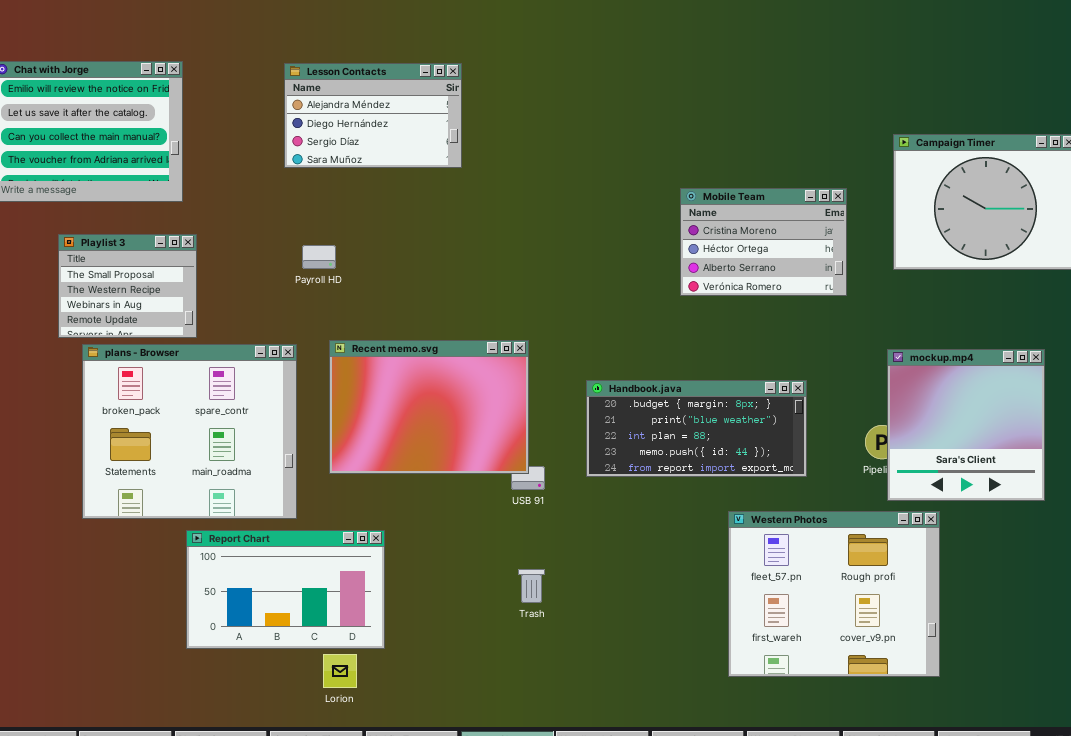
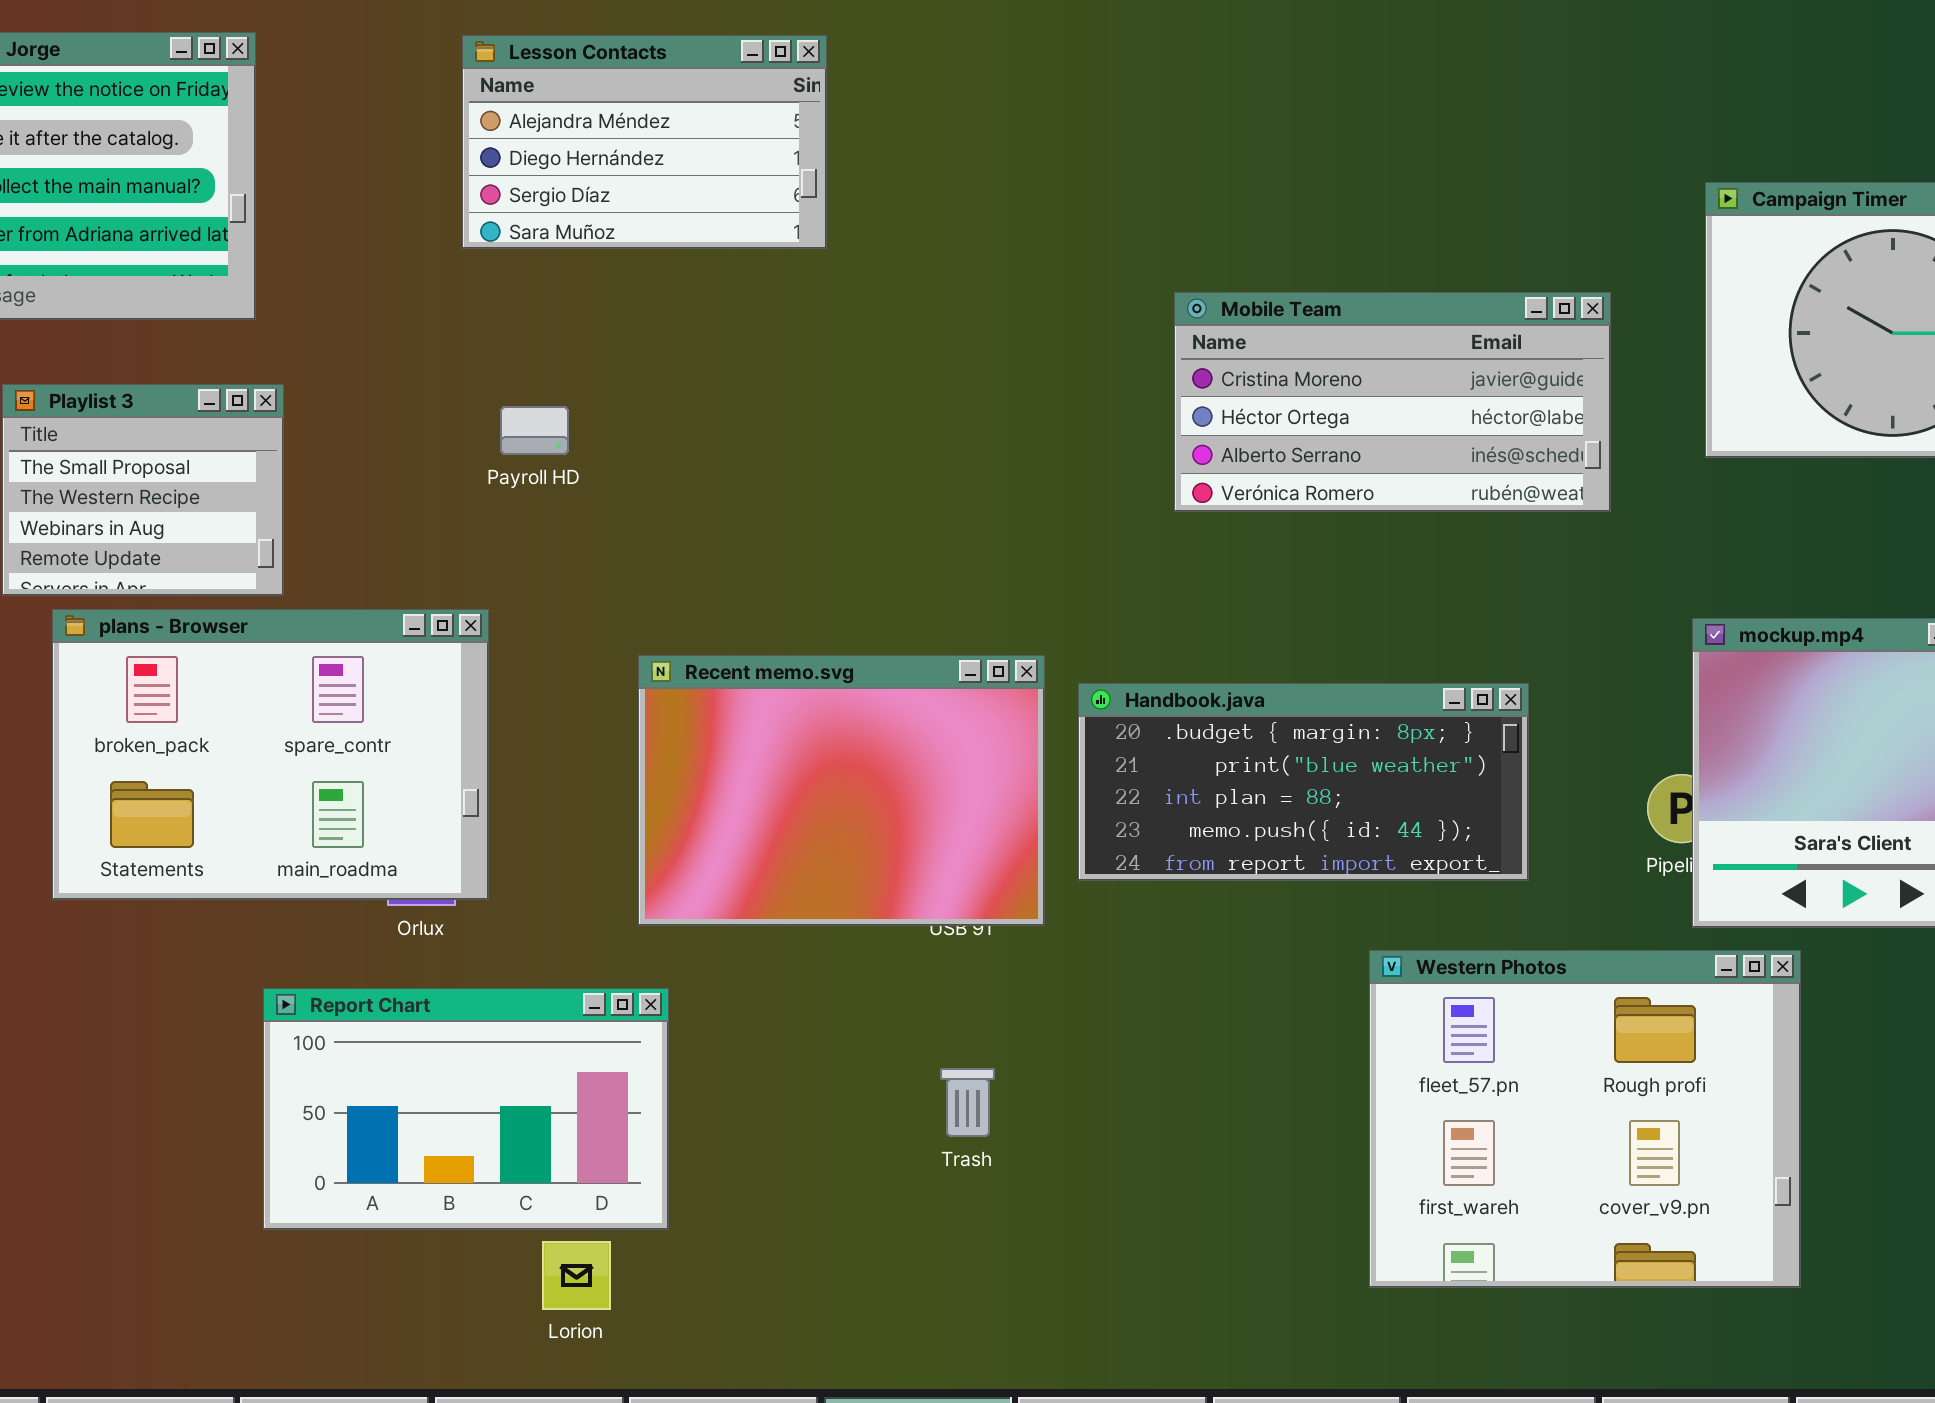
Mobile Team: [680,188,847,296] -> [1174,292,1611,512], resized
Recent memo.svg: [329,340,529,474] -> [638,655,1045,926], moved
plans - Browser: [82,344,297,519] -> [52,609,489,900], resized

